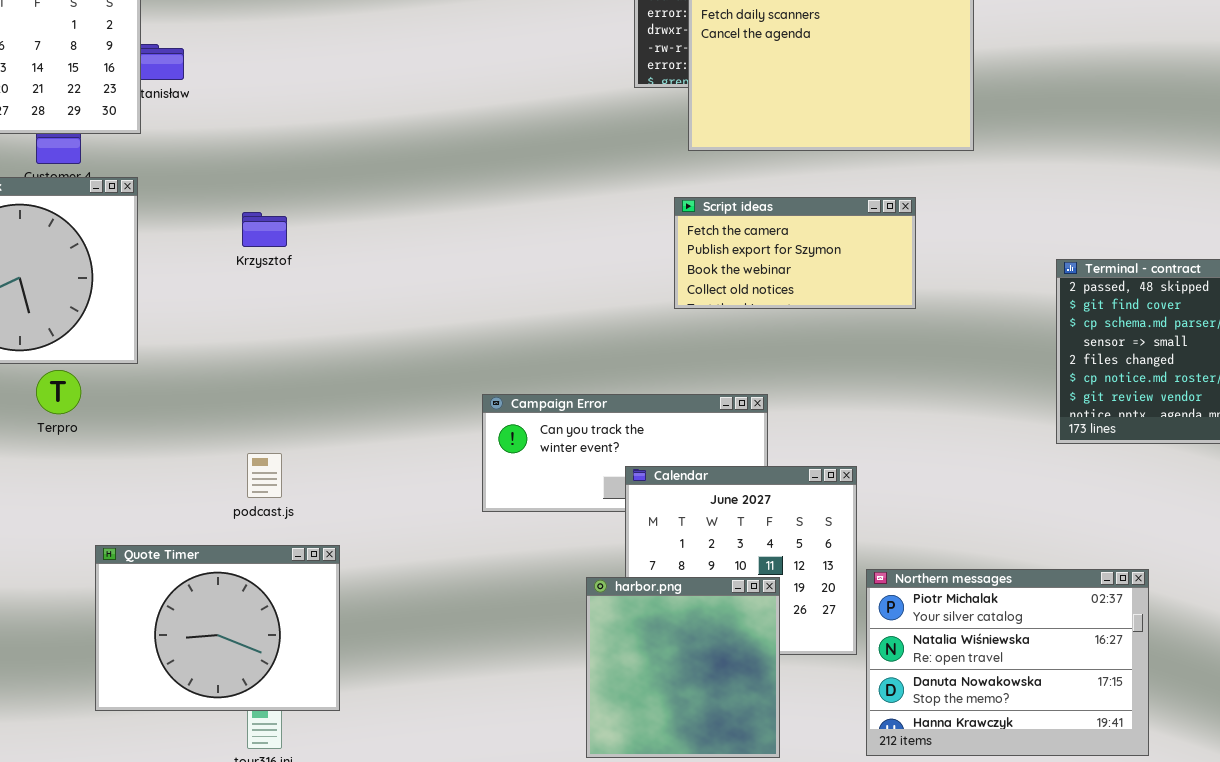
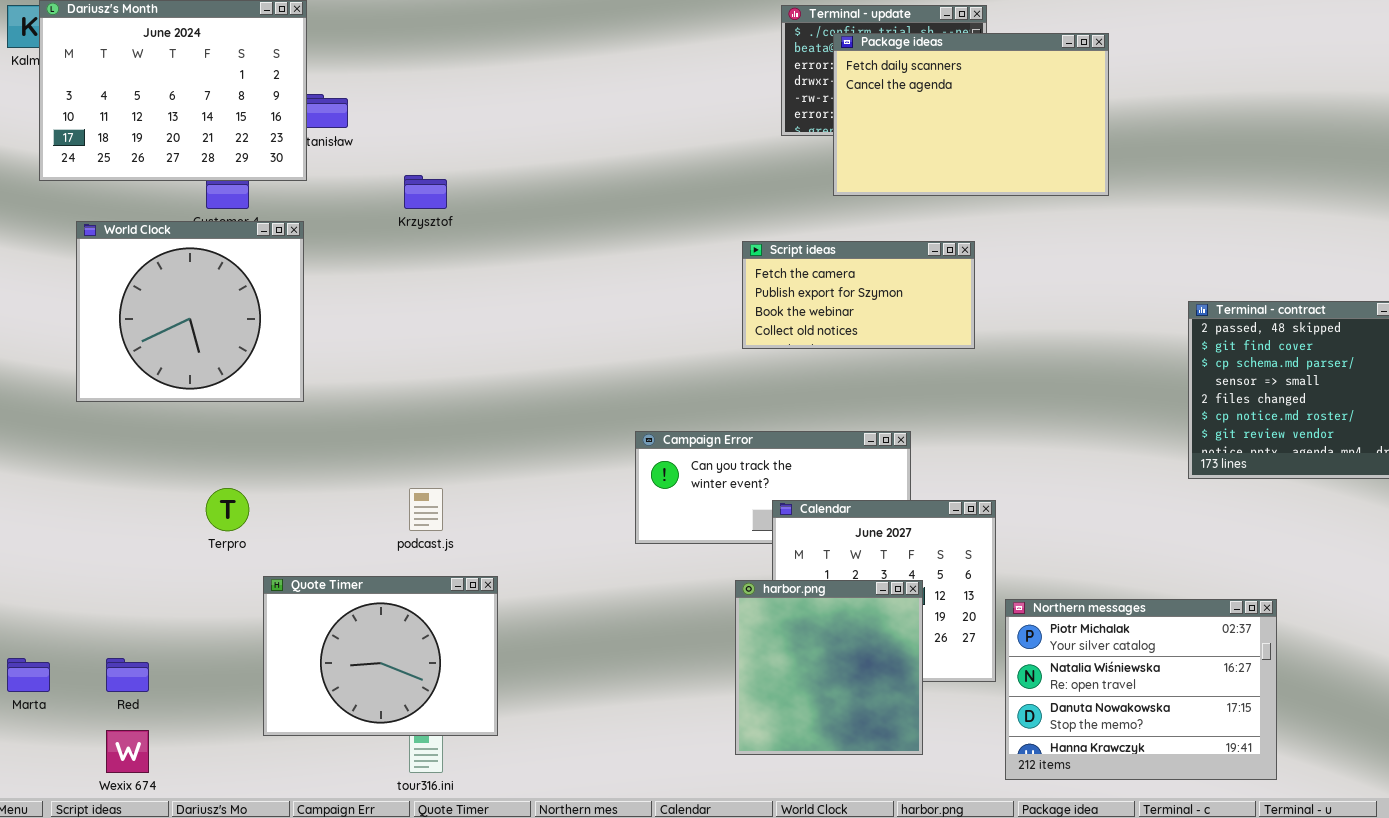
Script ideas: [674,197,916,309] -> [742,241,975,349], moved
Krzysztof: [242,212,287,247] -> [404,175,447,209], moved
Terpro: [36,370,81,414] -> [206,488,249,531], moved
harbor.png: [586,577,780,758] -> [735,580,923,755], moved

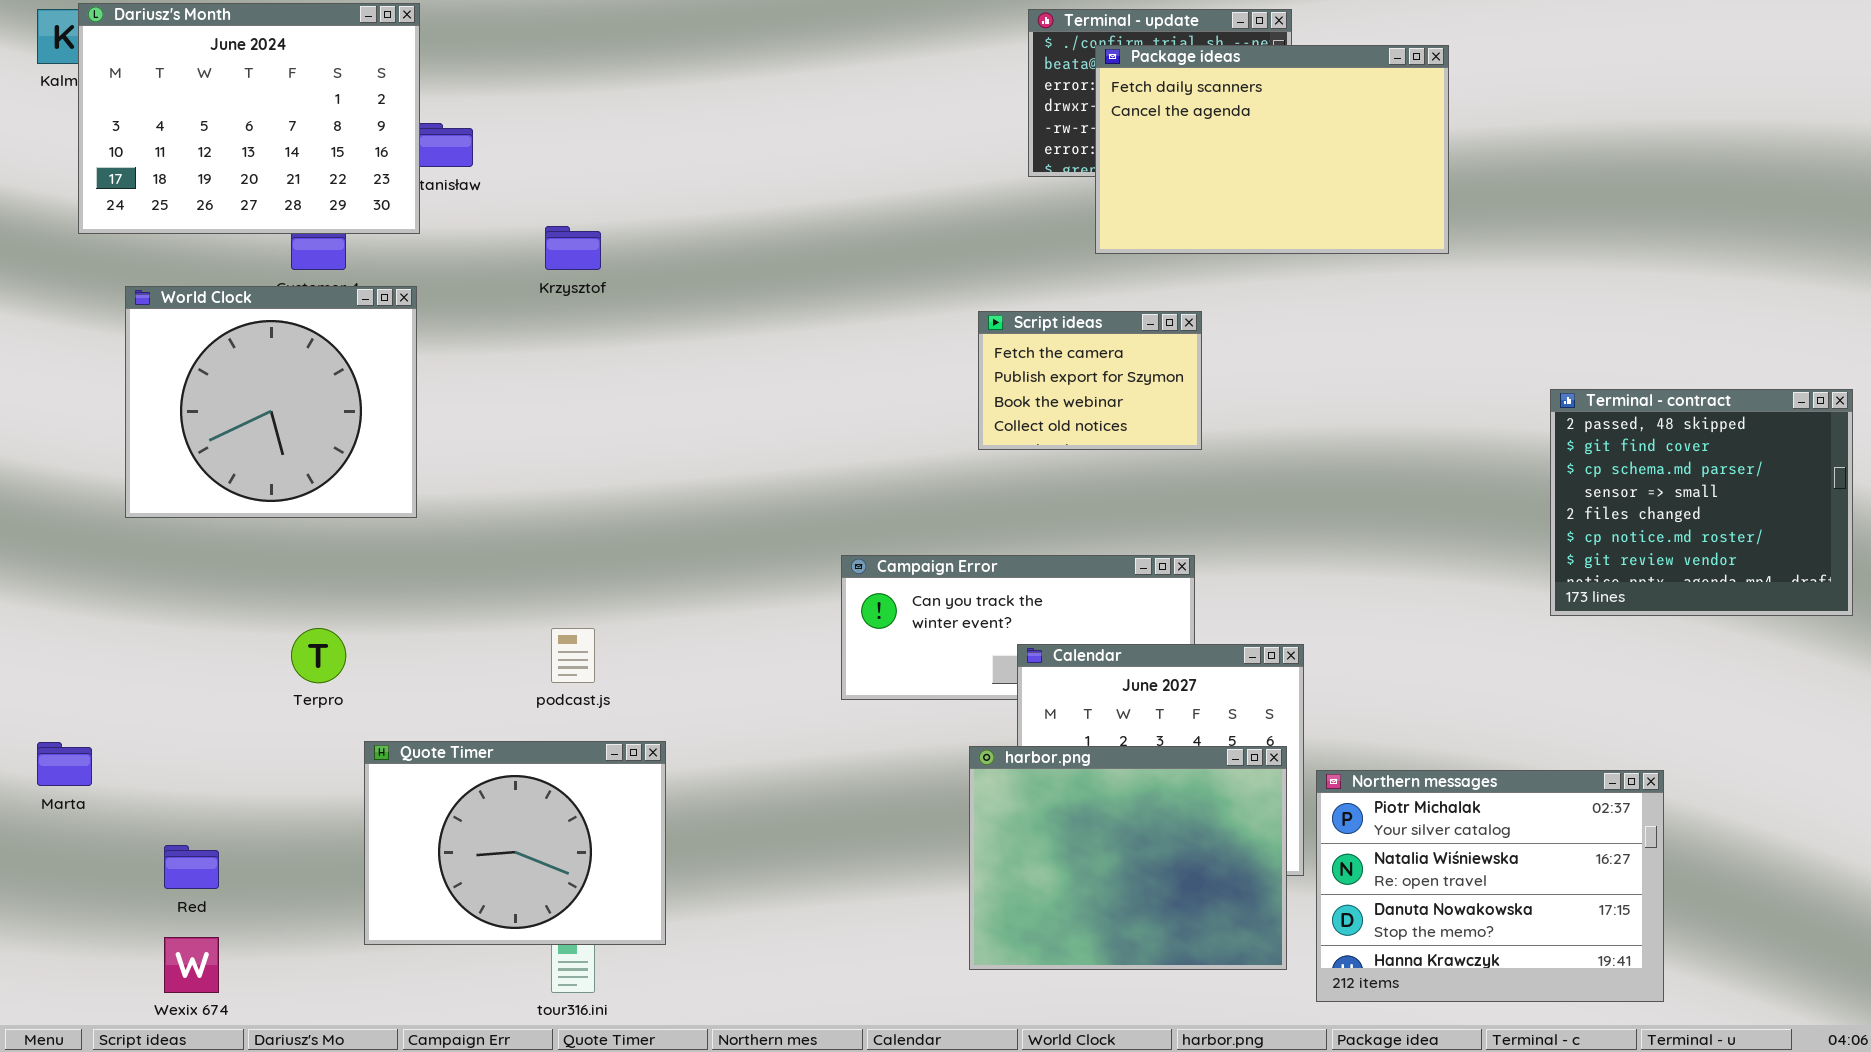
Script ideas: [742,241,975,349] -> [978,311,1202,450], resized
harbor.png: [735,580,923,755] -> [969,746,1287,970], resized
Marta: [7,658,50,692] -> [37,742,92,786], moved

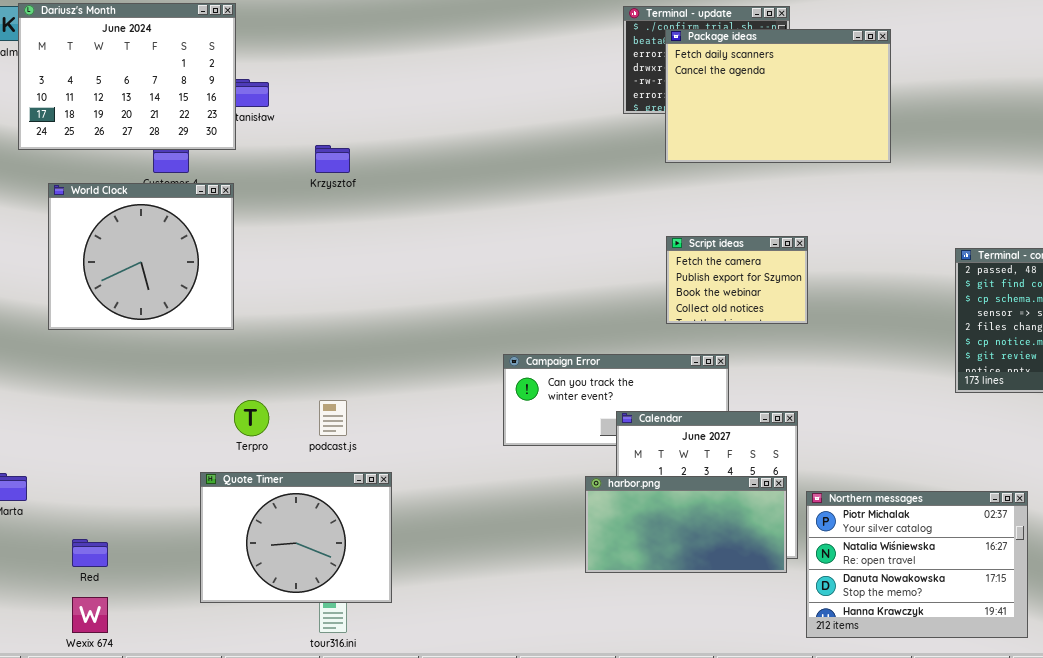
Script ideas: [978,311,1202,450] -> [666,236,808,324], moved
Terpro: [291,628,346,683] -> [234,400,269,436], moved
harbor.png: [969,746,1287,970] -> [585,476,787,573], resized

